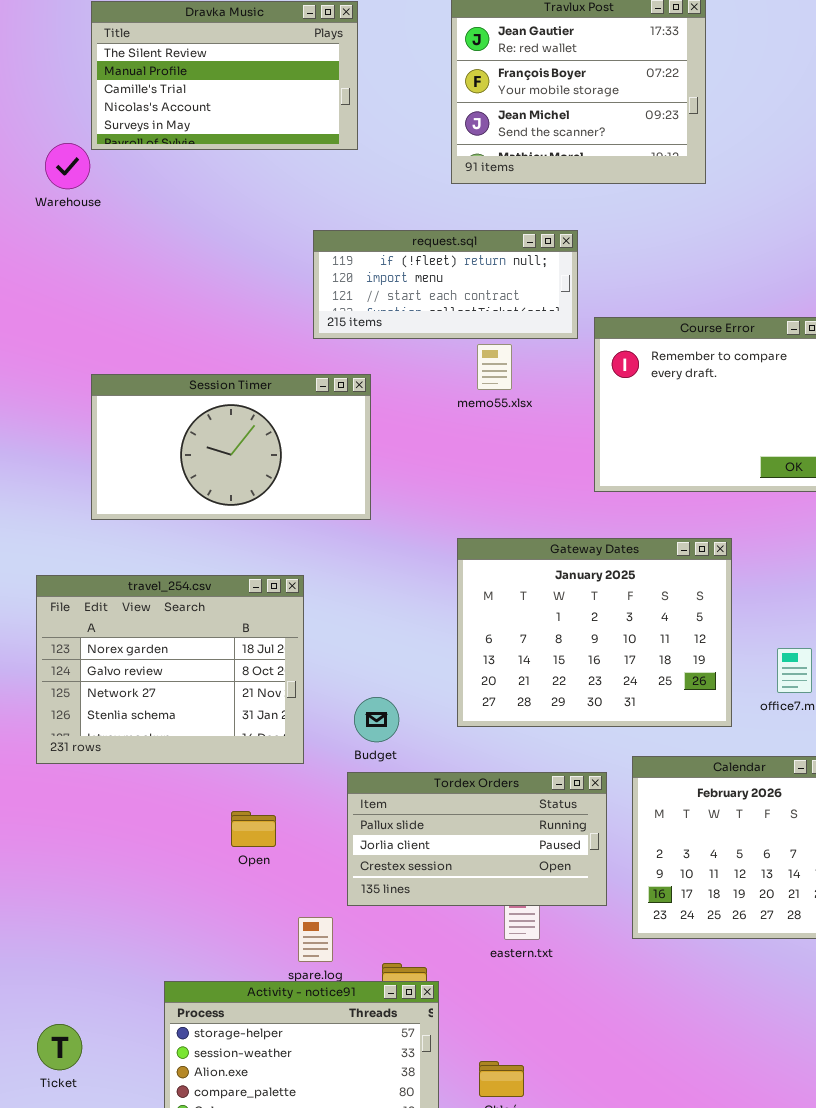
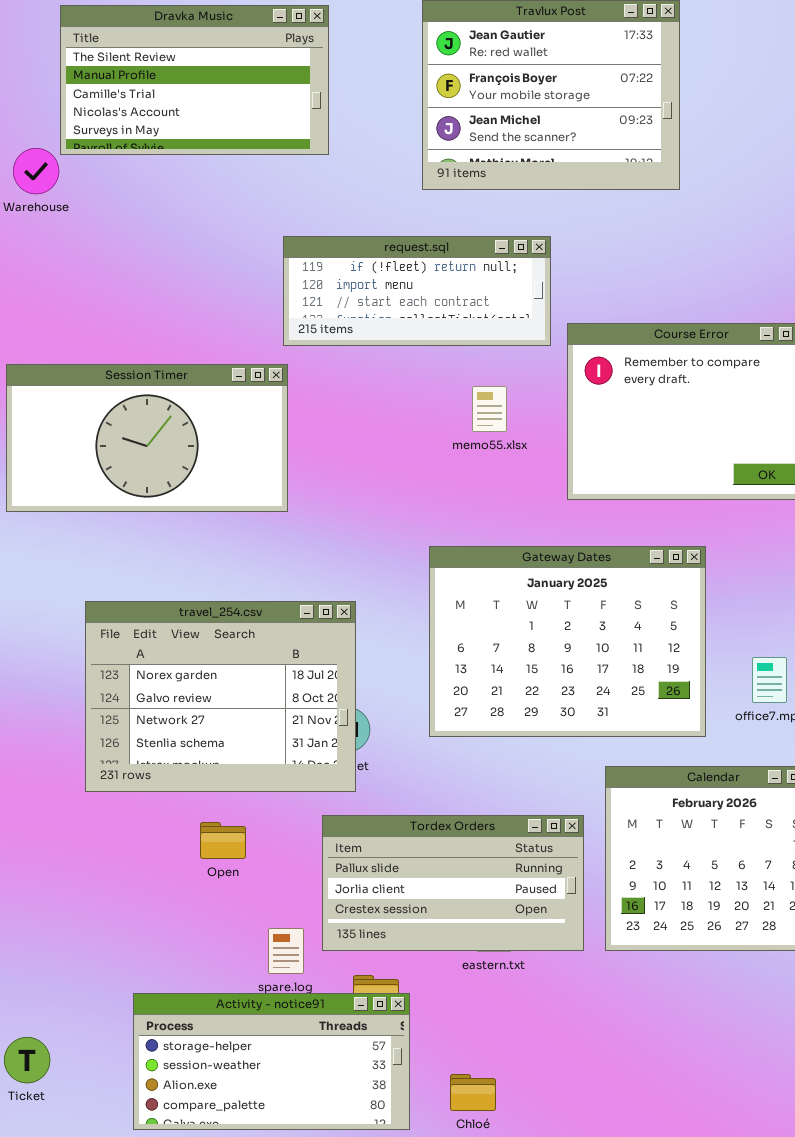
memo55.xlsx: [477,344,512,390] -> [472,386,507,432], moved
Session Timer: [91,374,371,520] -> [6,364,288,512], moved
travel_254.csv: [36,575,304,764] -> [85,601,356,792], moved
Tordex Orders: [347,772,607,906] -> [322,815,584,951], moved

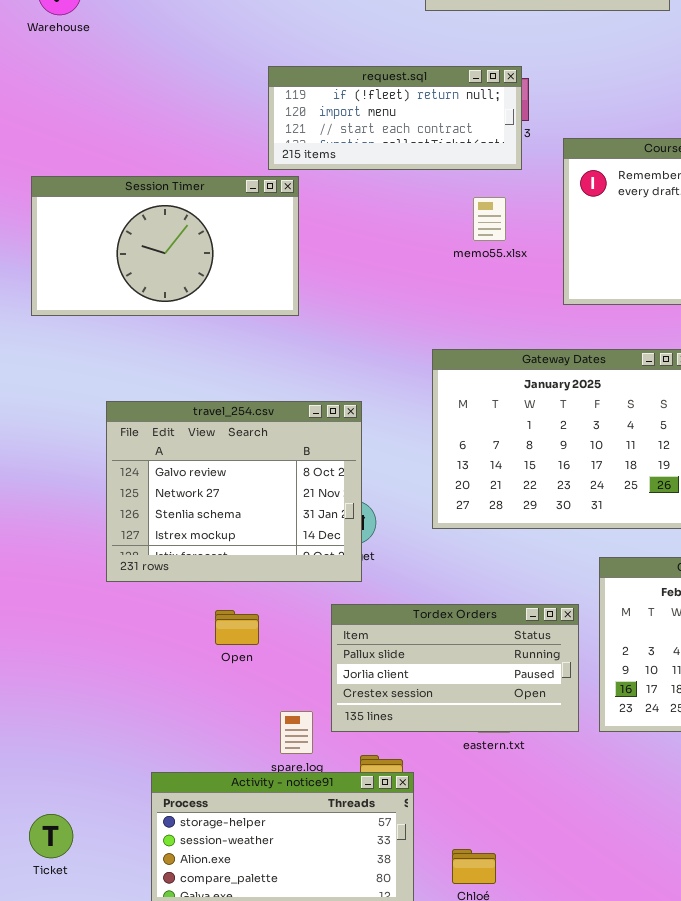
request.sql: [283,236,551,346] -> [268,66,522,170], moved
travel_254.csv: [85,601,356,792] -> [106,401,362,582], scrolled down 1 row

